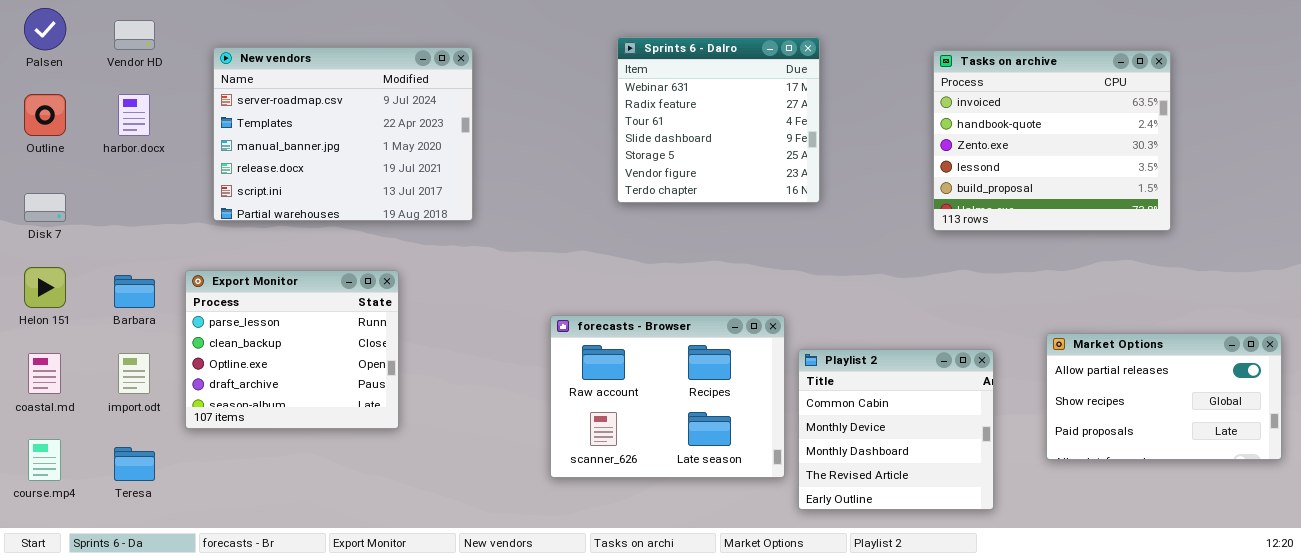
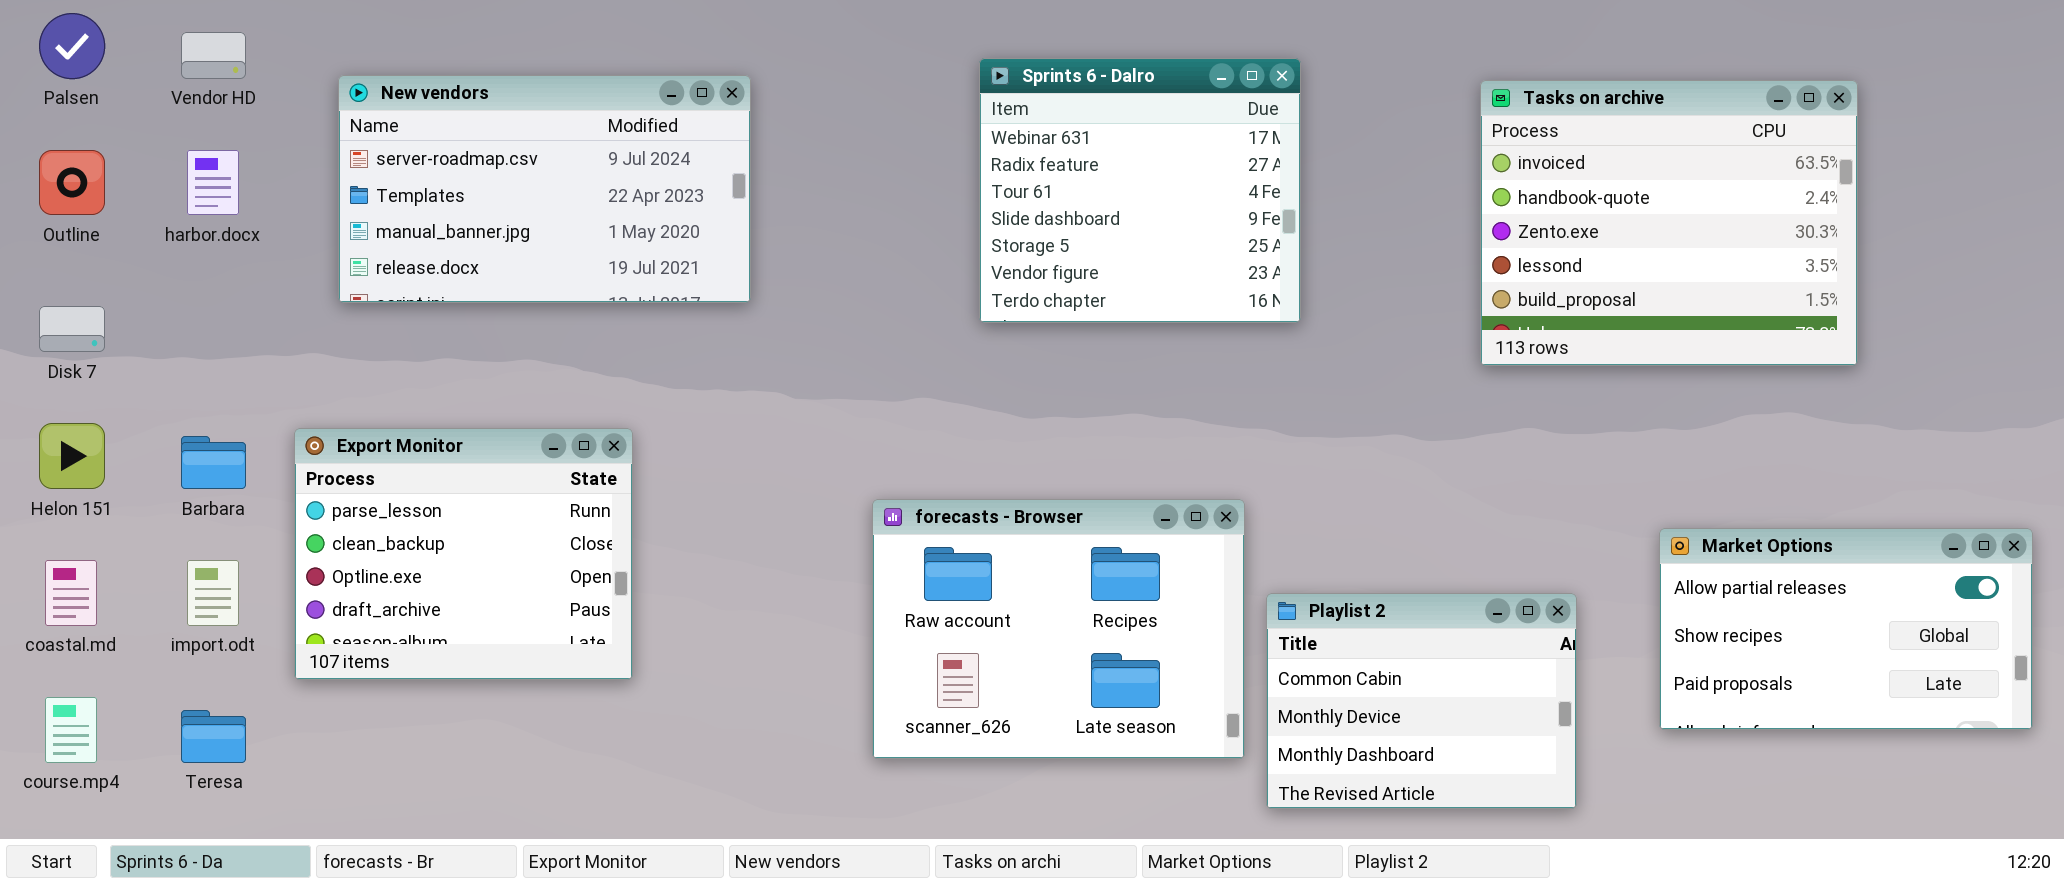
New vendors: [213,47,473,221] -> [338,75,751,303], resized
Playlist 2: [798,349,994,510] -> [1266,593,1577,809], resized

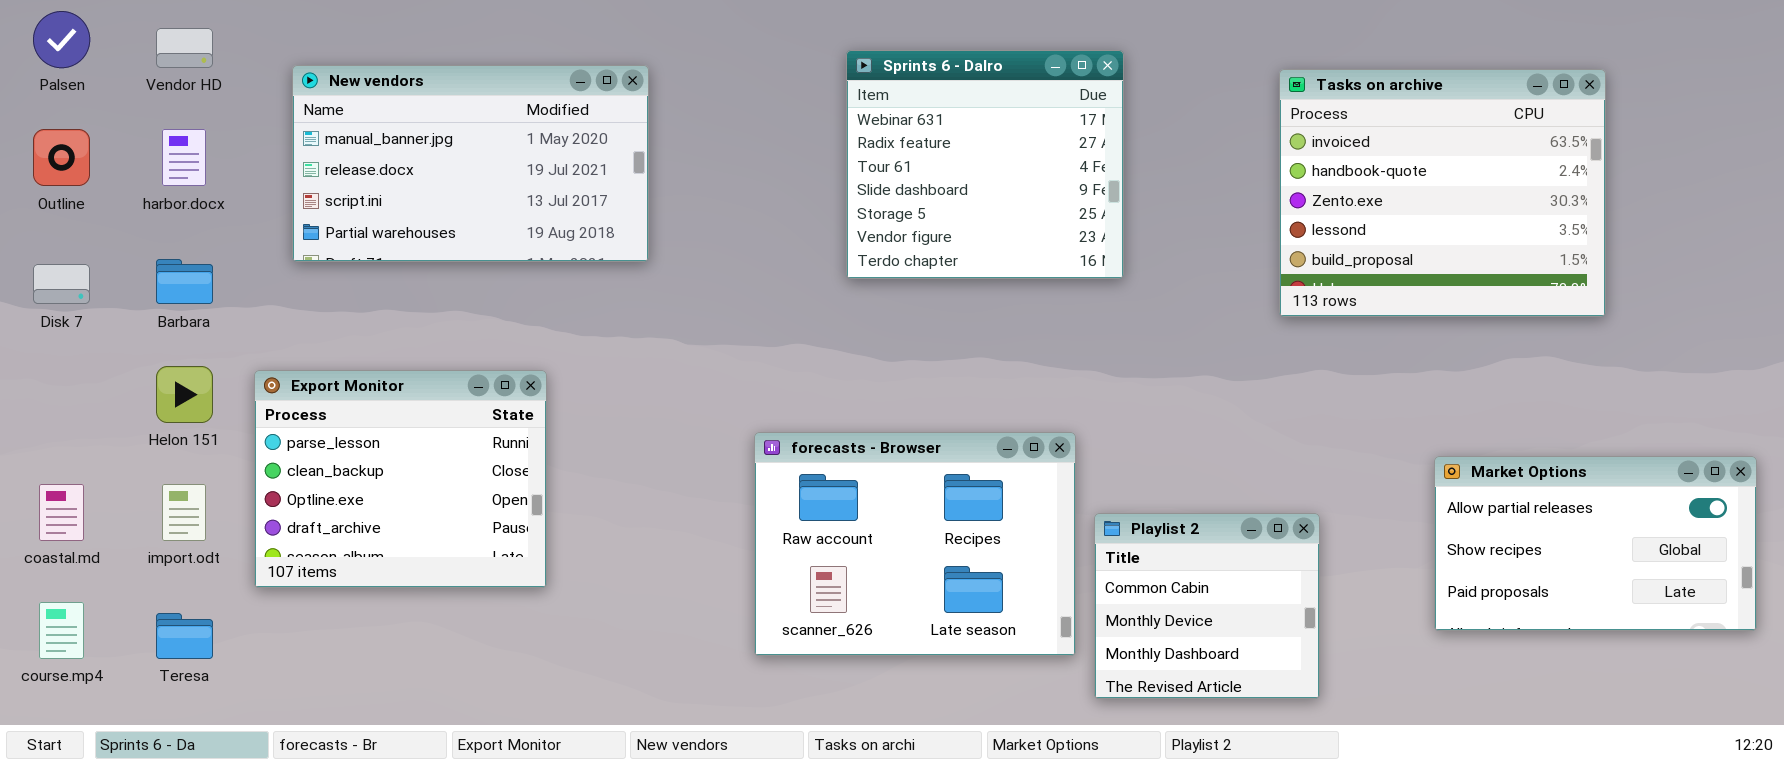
New vendors: [338,75,751,303] -> [292,65,649,262], scrolled down 2 rows
Helon 151: [39,423,105,489] -> [156,366,213,423], moved
Barbara: [181,436,246,489] -> [156,259,213,304], moved
Playlist 2: [1266,593,1577,809] -> [1094,513,1320,699], resized

